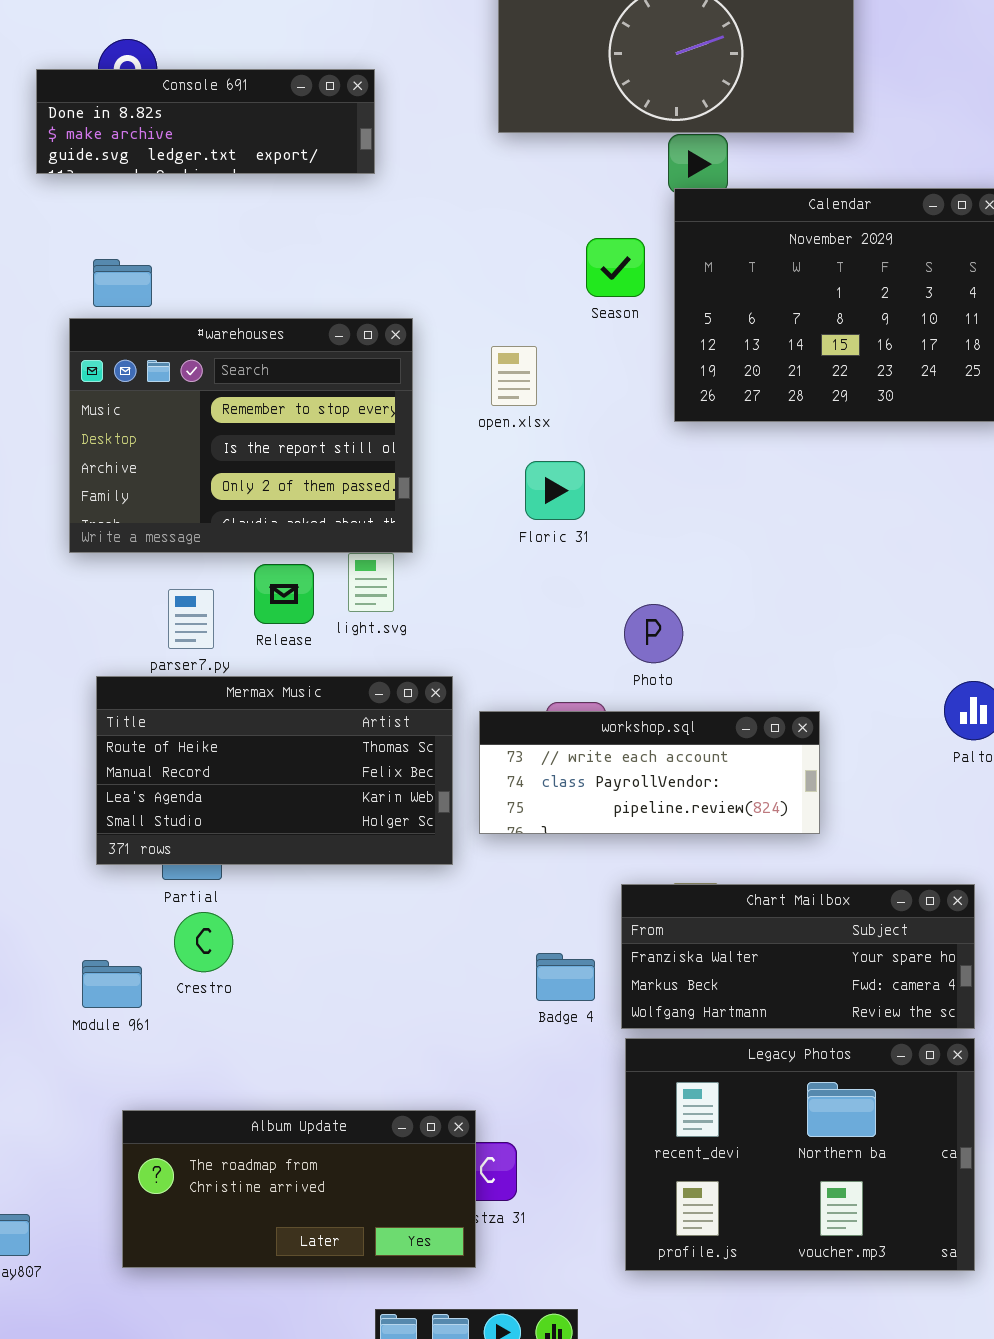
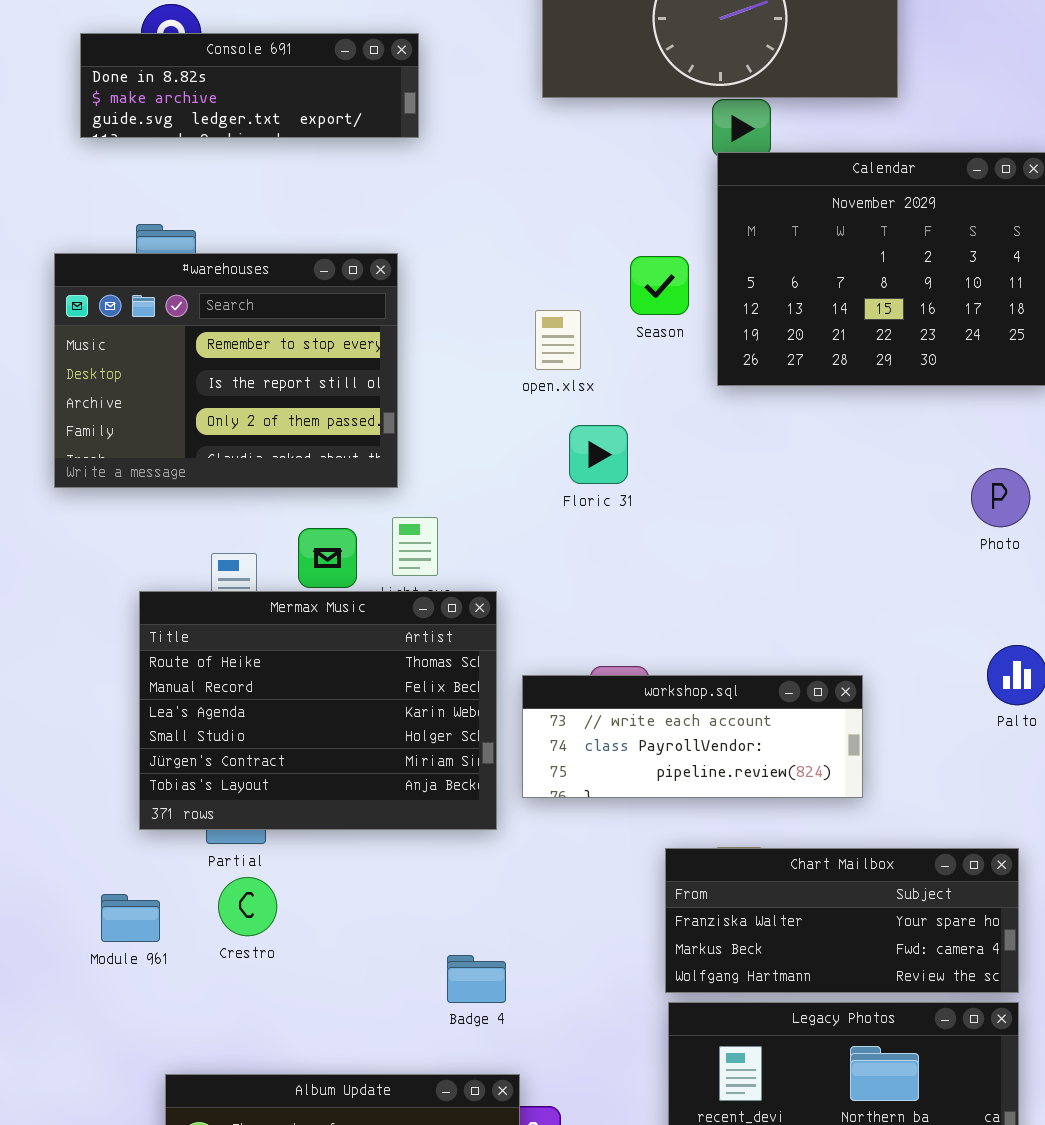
Season: [586,238,645,297] -> [630,256,689,315], moved
#warehouses: [69,318,413,553] -> [54,253,398,488], moved
Photo: [624,604,683,663] -> [971,468,1030,527], moved
Mermax Music: [96,676,453,865] -> [139,591,497,830], resized
Badge 4: [536,953,595,1001] -> [447,955,506,1003], moved
Module 961: [82,960,142,1008] -> [101,894,160,942], moved

